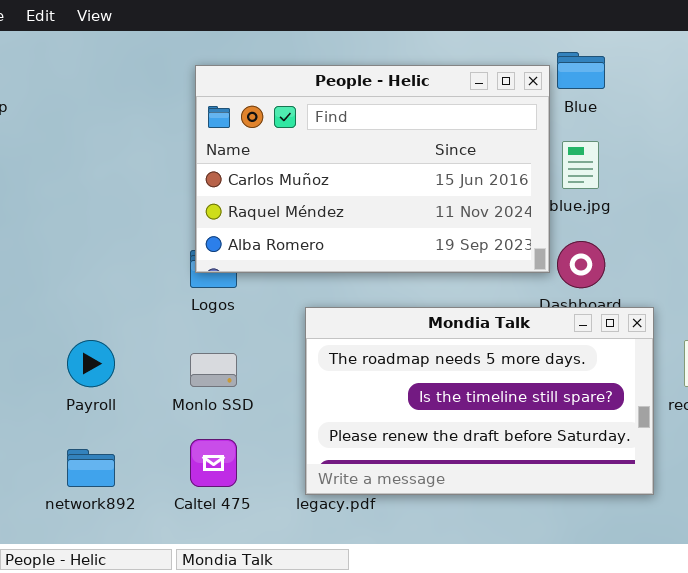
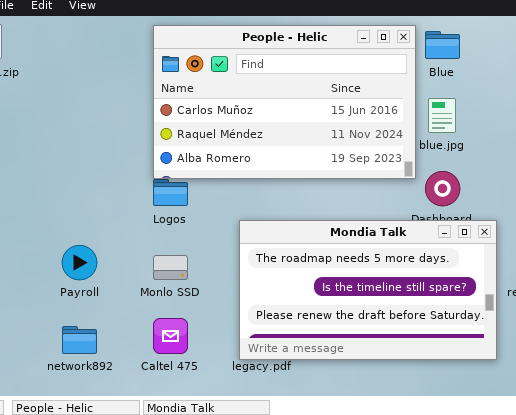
People - Helic: [195,65,550,273] -> [153,25,416,179], moved

